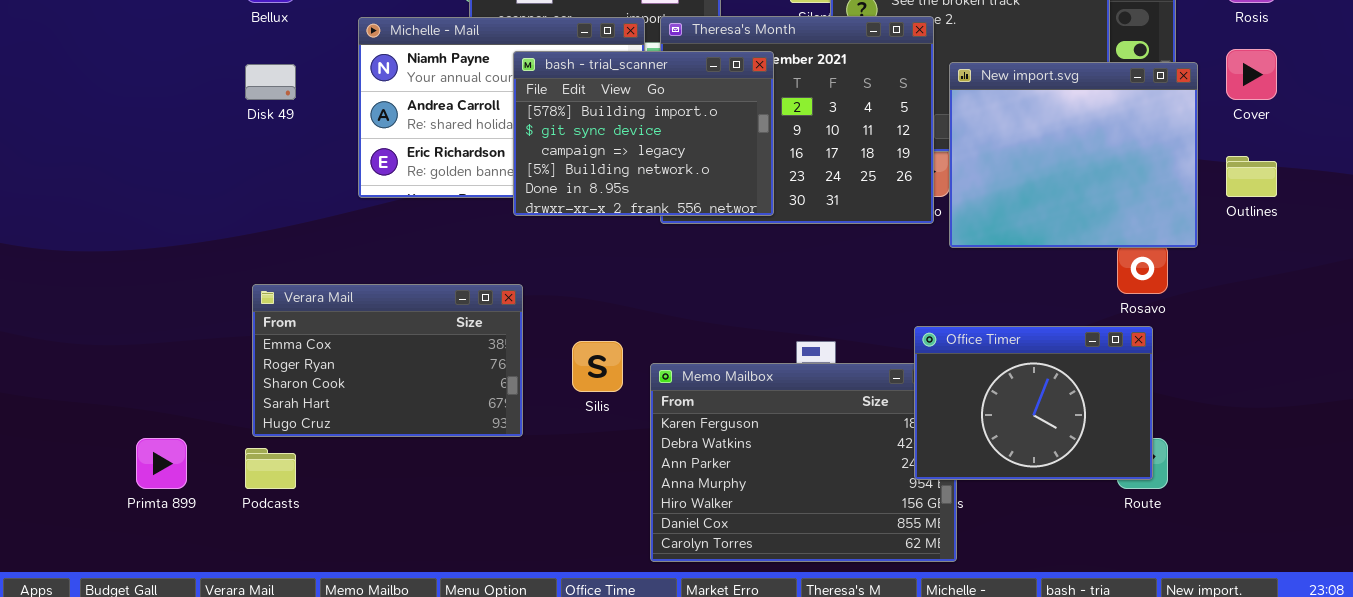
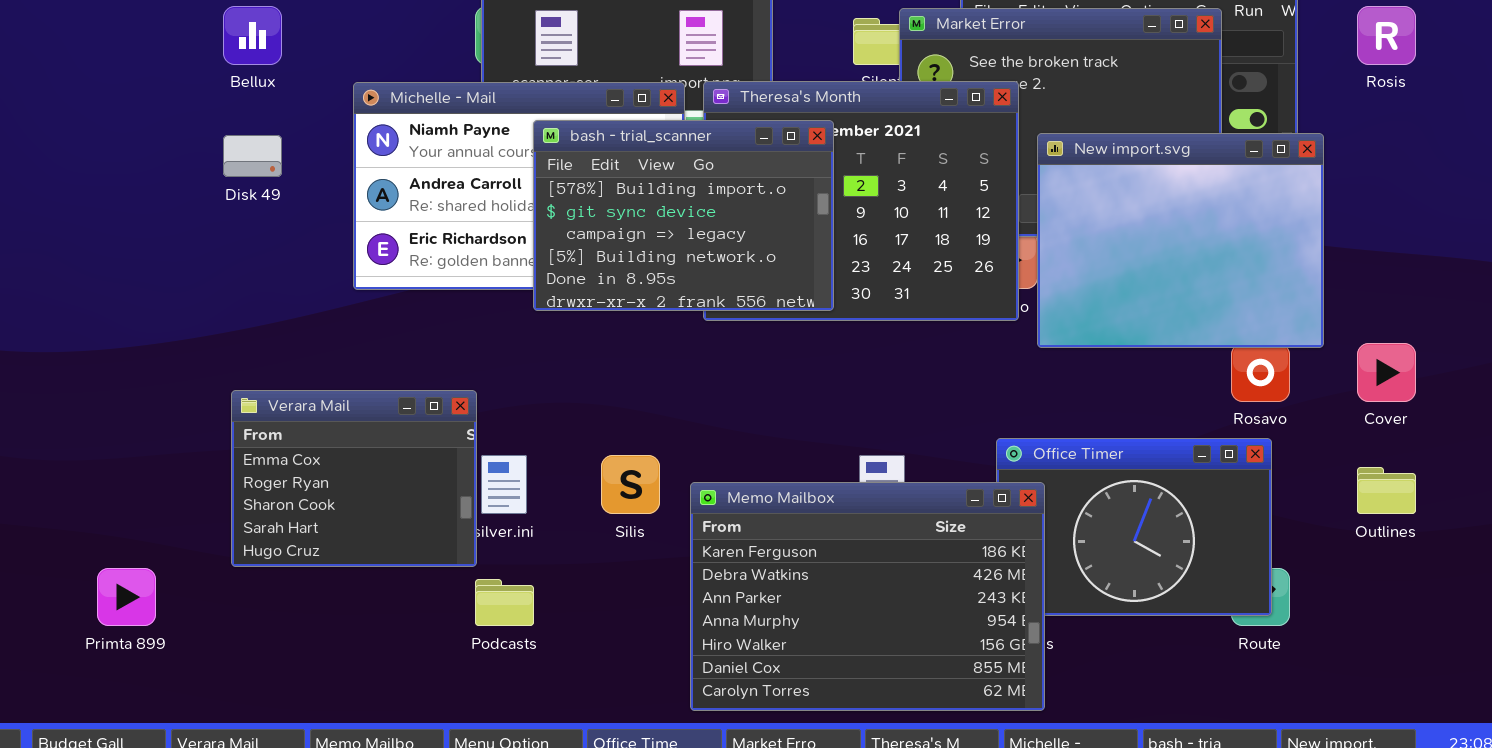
Cover: [1226,49,1277,100] -> [1357,343,1416,402], moved
Outlines: [1226,156,1277,197] -> [1357,467,1416,514], moved
Verara Mail: [252,284,523,437] -> [231,390,477,567], resized
Memo Mailbox: [650,363,957,562] -> [690,482,1045,711], raised
Podcasts: [245,448,296,489] -> [475,579,534,626], moved

